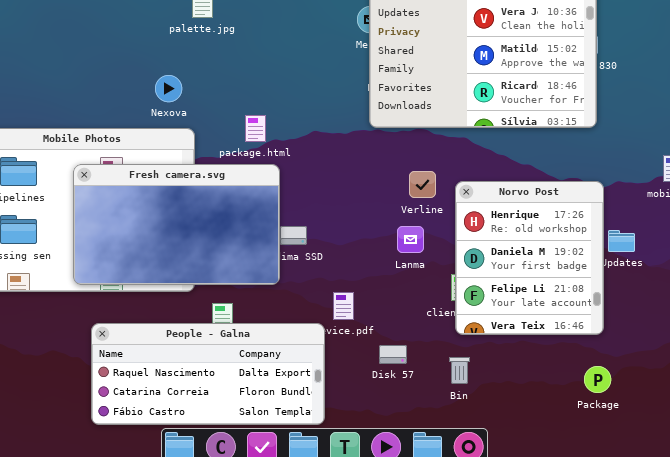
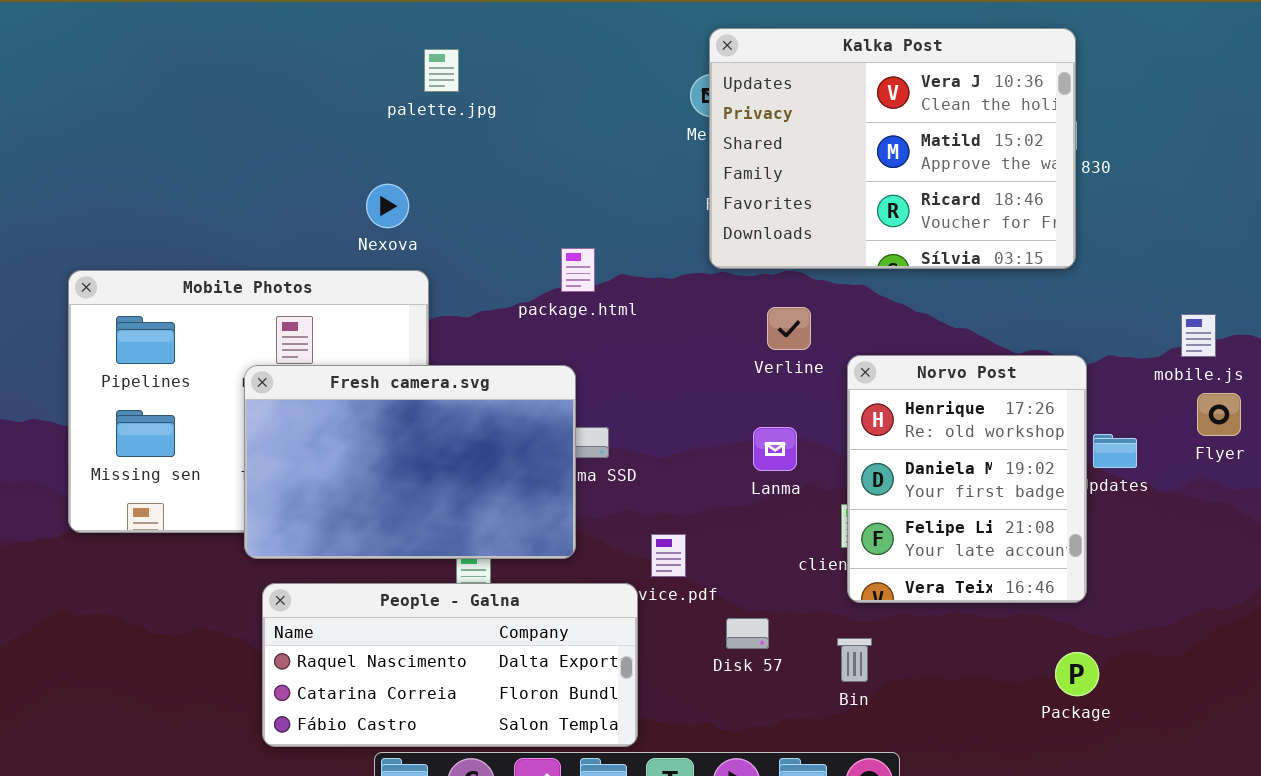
package.html: [245,115,266,142] -> [561,248,595,292], moved
Fresh camera.svg: [73,164,280,285] -> [244,365,576,559], moved
Verline: [409,171,436,198] -> [767,307,811,350], moved

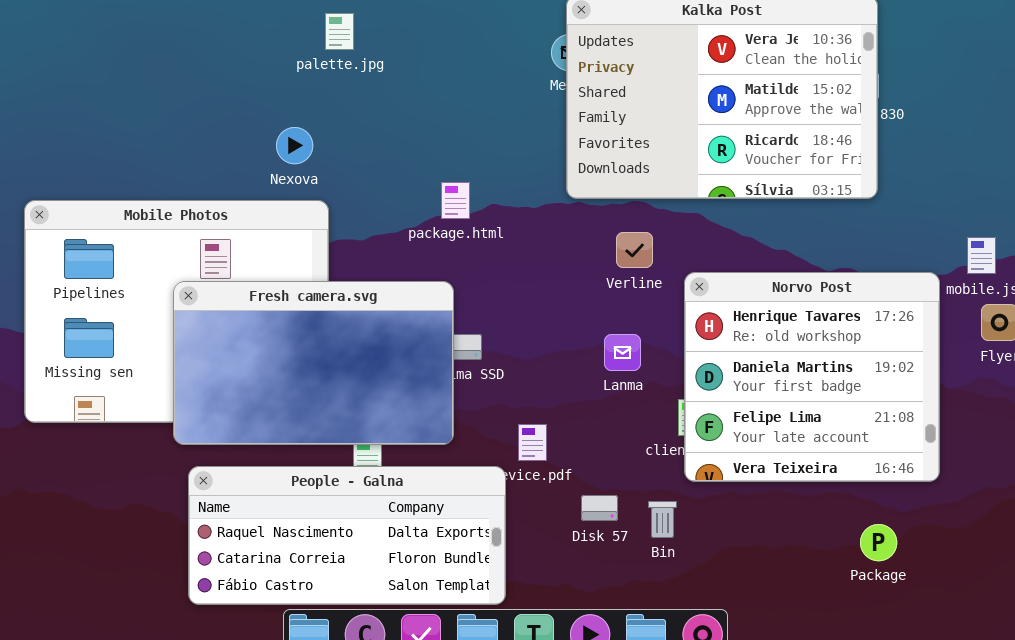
Norvo Post: [847,355,1087,603] -> [684,272,940,482], resized
Bin: [837,638,872,682] -> [648,501,677,538], moved

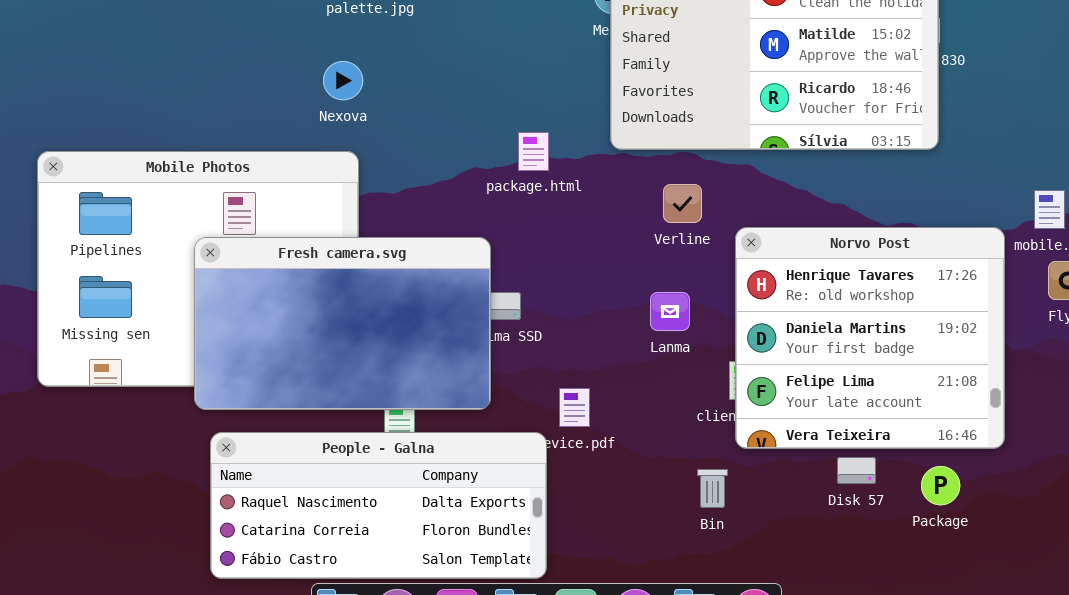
Nexova: [276,127,313,164] -> [323,61,363,100], moved
package.html: [441,182,470,219] -> [518,132,549,171], moved
Disk 57: [581,495,618,521] -> [837,457,876,484], moved
Package: [860,524,897,561] -> [921,466,960,505], moved

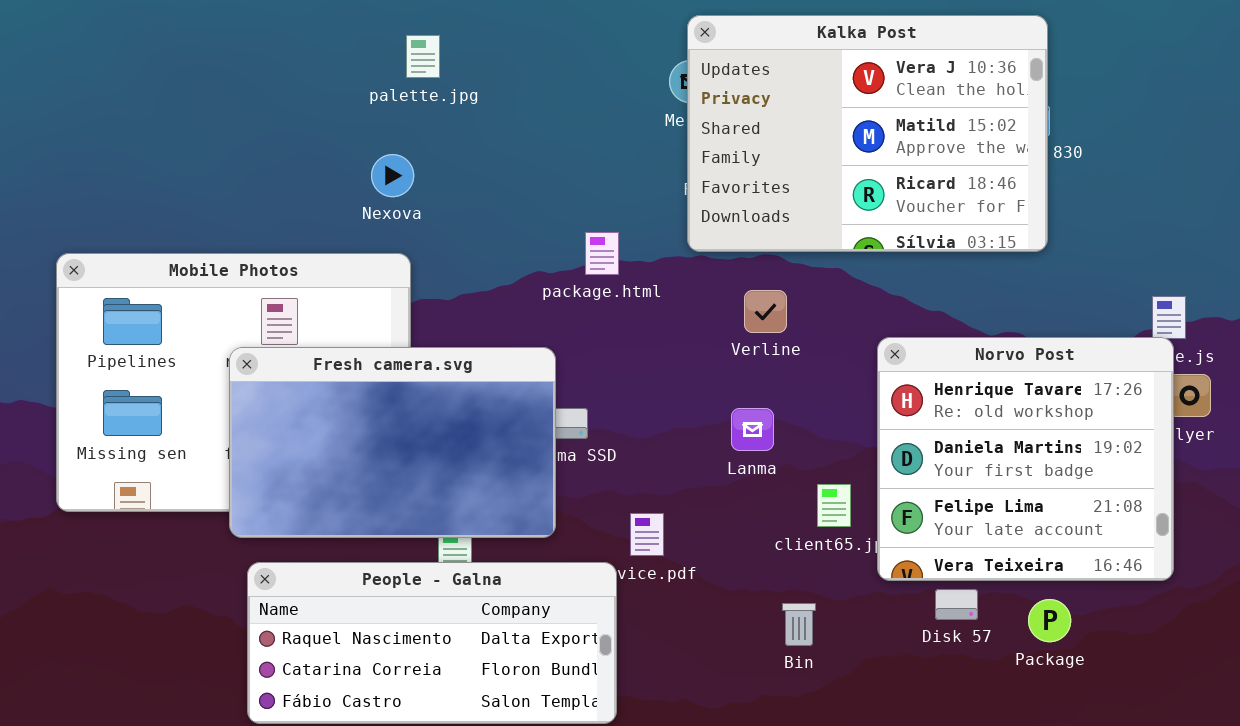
Norvo Post: [735,227,1005,449] -> [877,337,1174,581], moved

